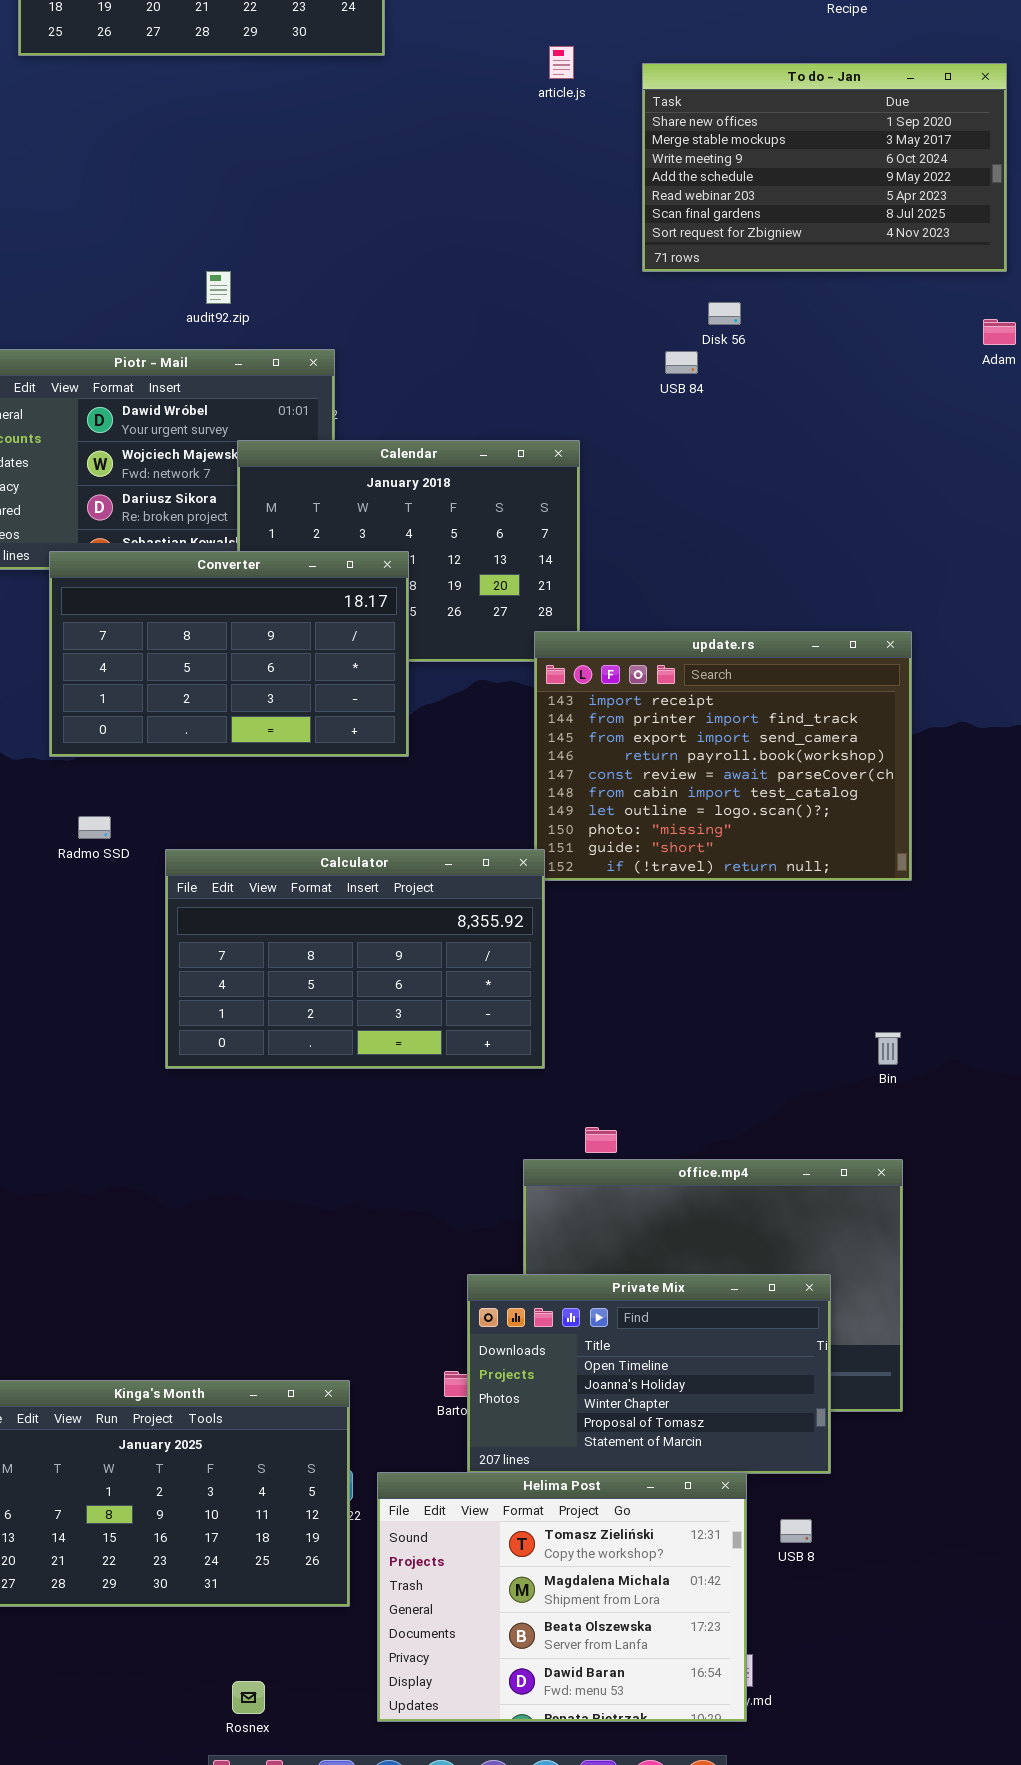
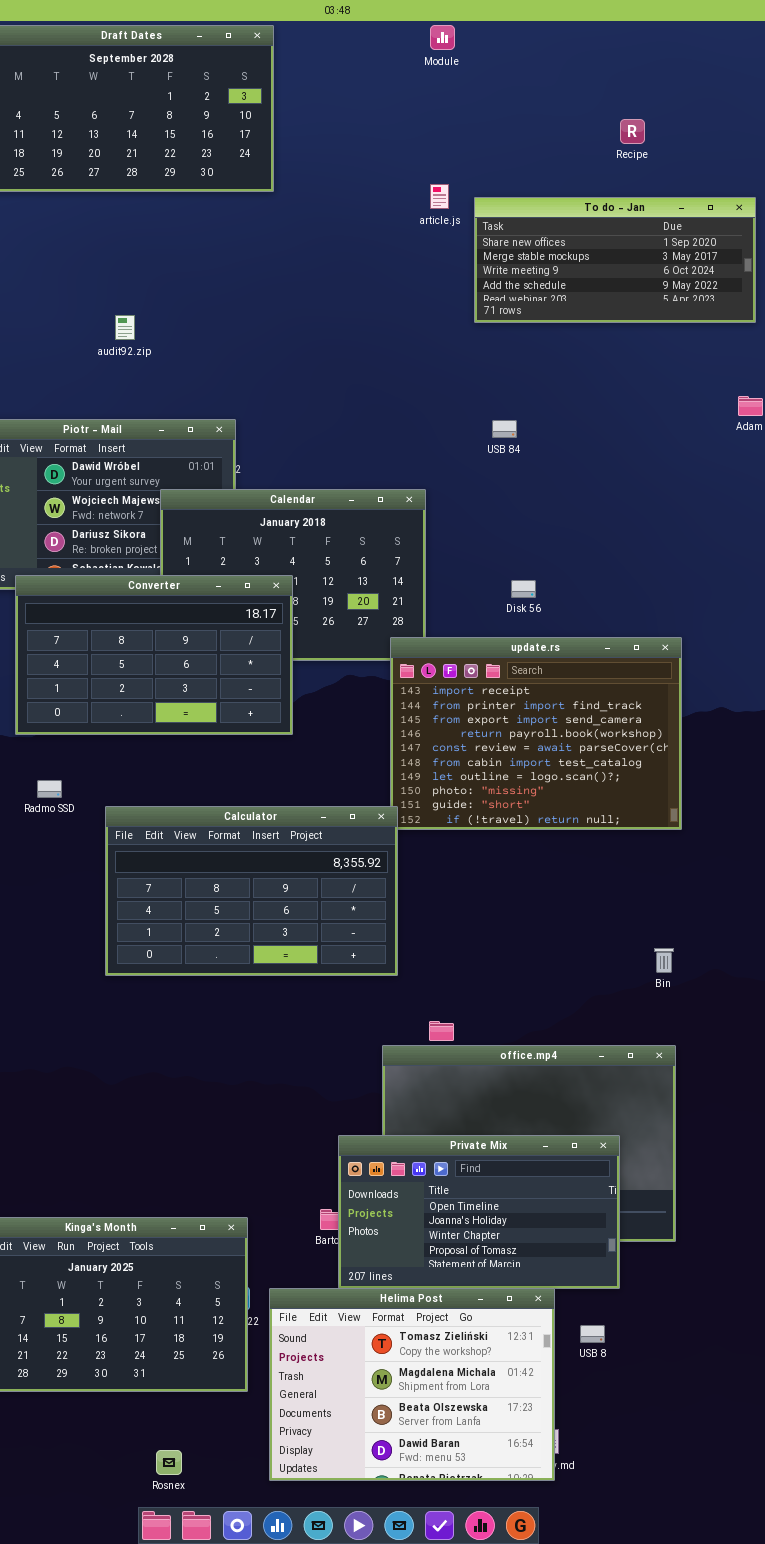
article.js: [549,46,574,79] -> [430,184,449,209], moved
To do - Jan: [642,63,1007,272] -> [474,197,756,323], resized
audit92.zip: [206,271,231,304] -> [115,315,135,340], moved
Disk 56: [708,302,741,325] -> [511,580,536,598], moved

